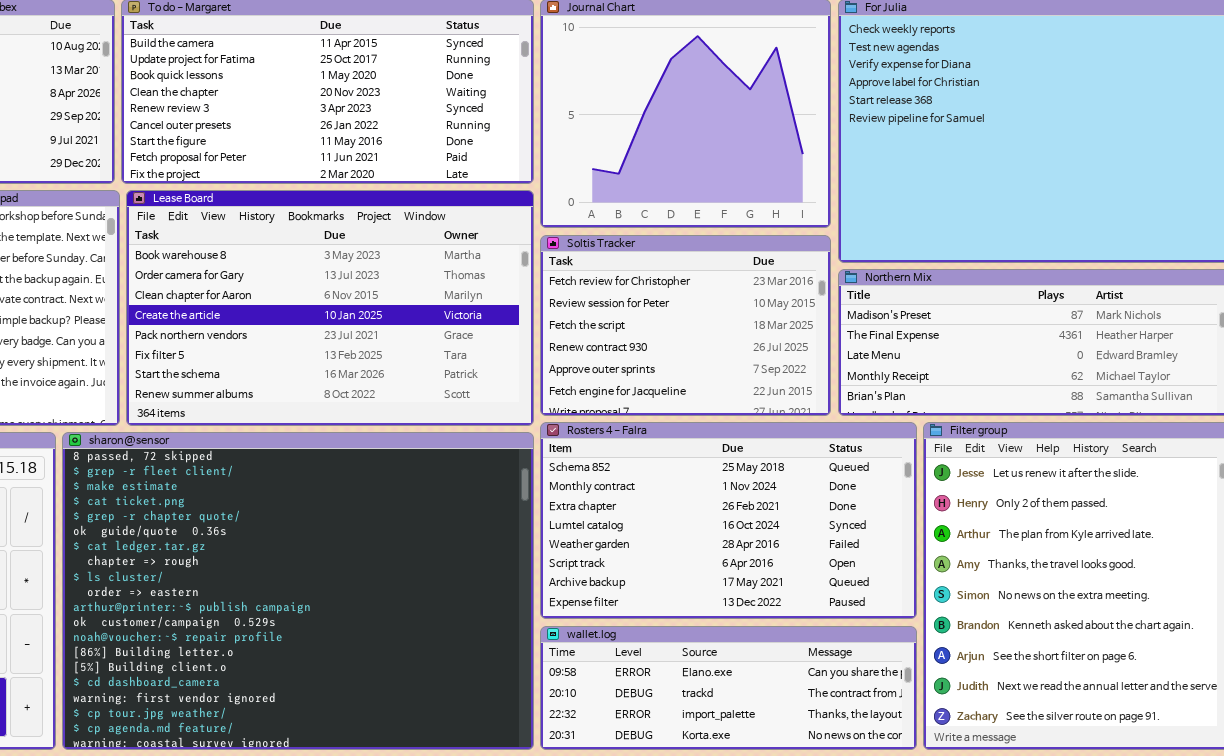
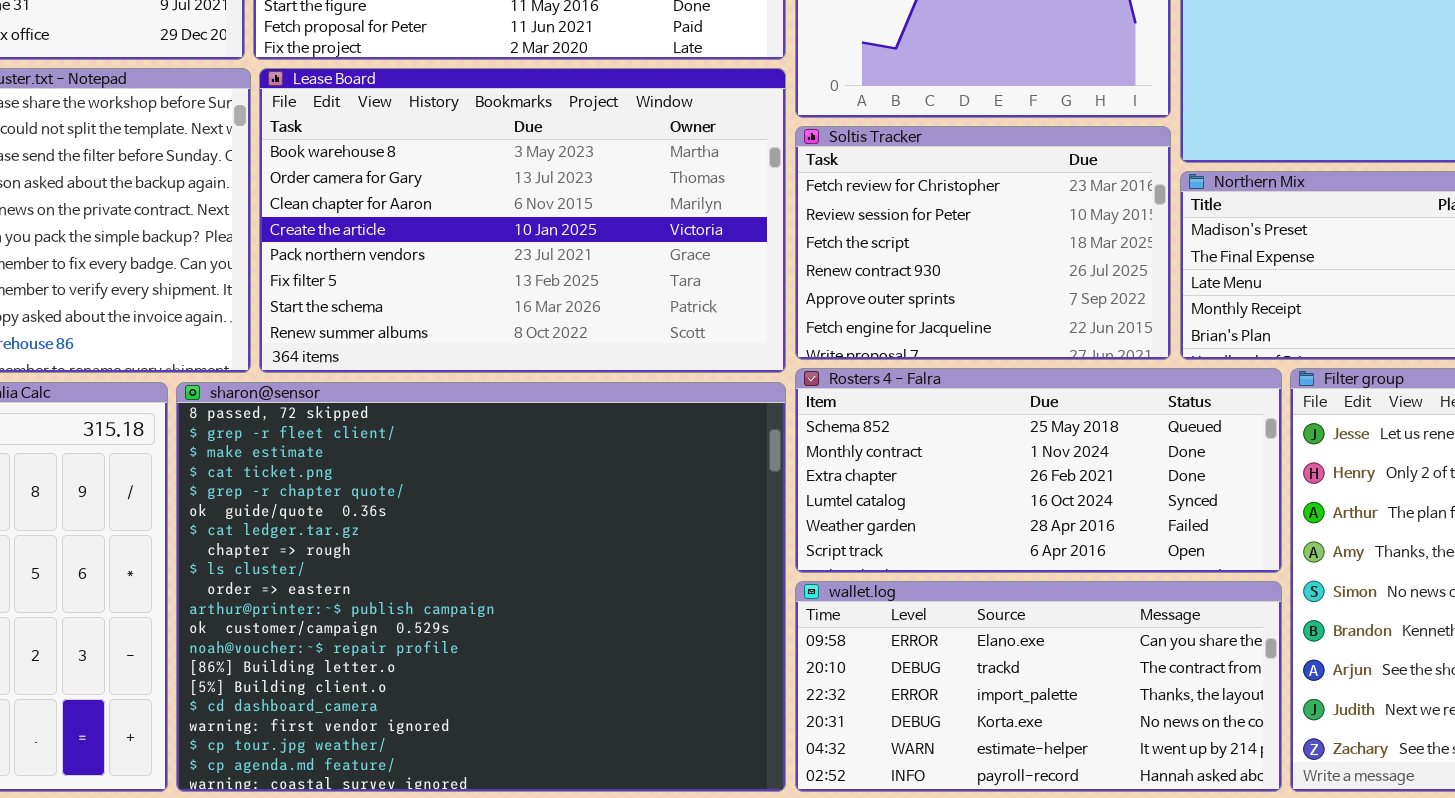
Rosters 4 - Falra: [540,422,917,619] -> [795,368,1282,573], resized
wallet.log: [540,626,917,750] -> [795,581,1282,792], resized

